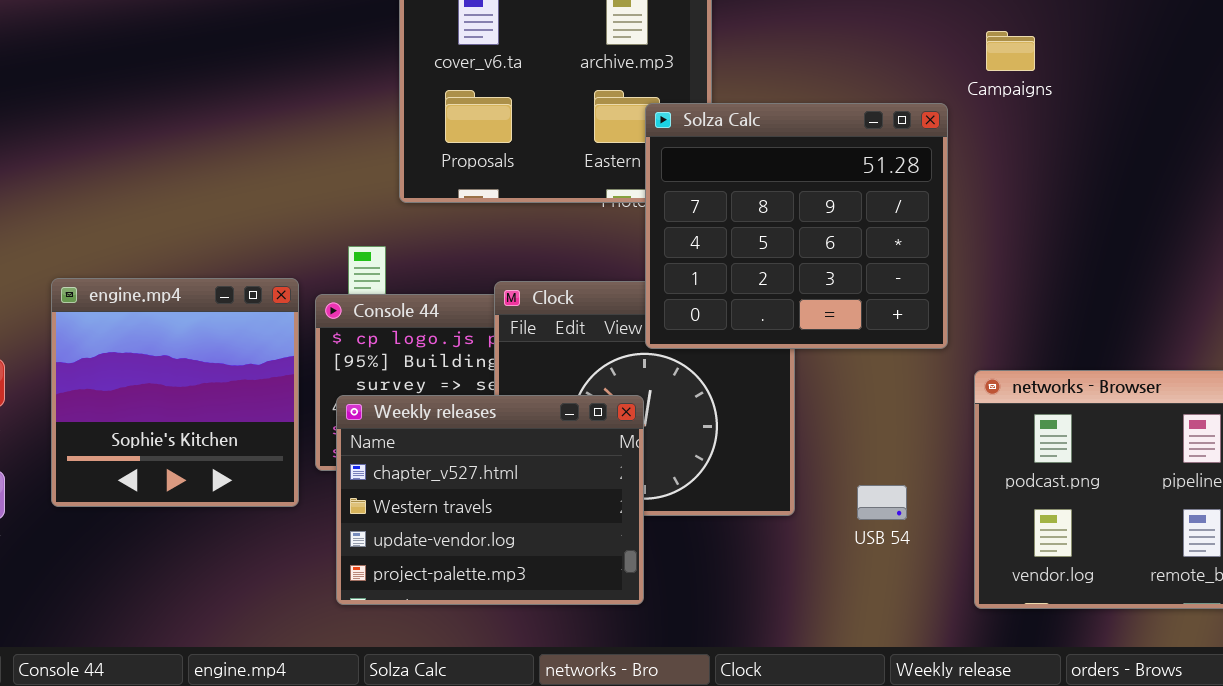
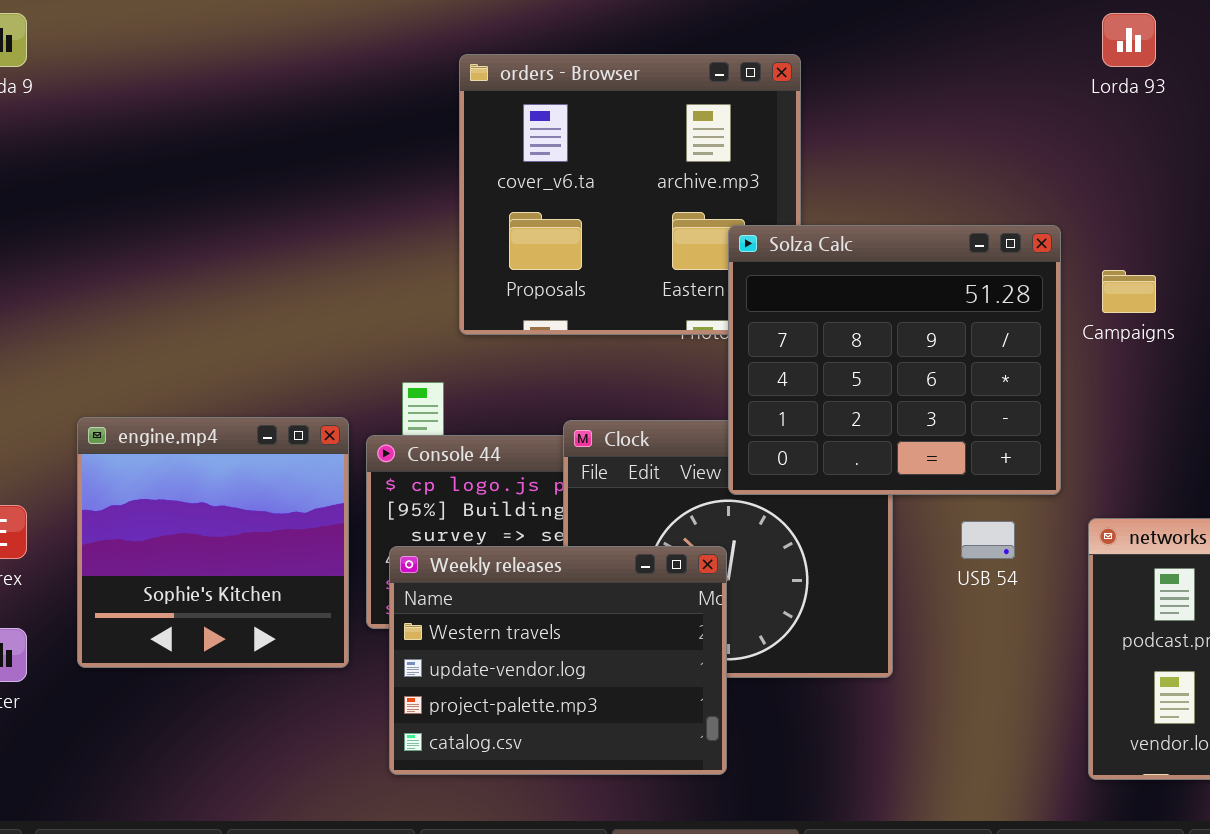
Campaigns: [986,31,1035,71] -> [1102,270,1156,313], moved
Weekly releases: [336,395,644,605] -> [389,546,727,775], scrolled down 1 row
USB 54: [857,485,907,520] -> [961,521,1015,559], moved

